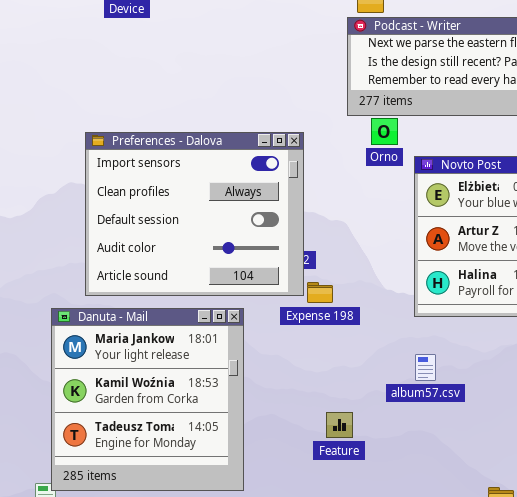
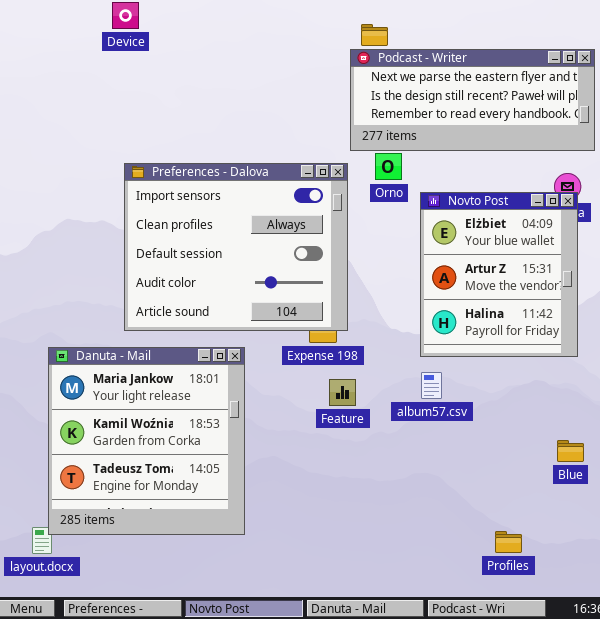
Preferences - Dalova: [85,132,304,296] -> [124,163,348,331], moved
album57.csv: [415,354,436,381] -> [421,372,442,399], moved
Feature: [326,412,353,438] -> [329,379,356,406], moved

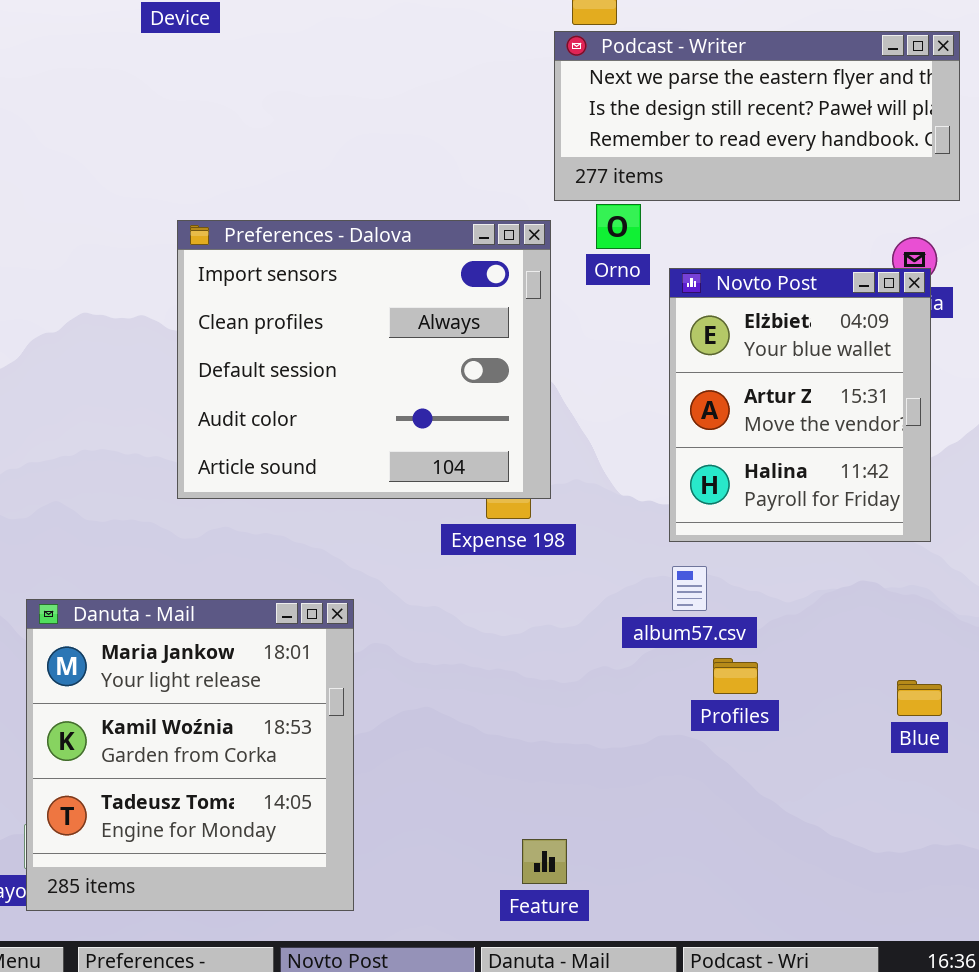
Danuta - Mail: [48,347,245,535] -> [26,599,354,911], moved
Feature: [329,379,356,406] -> [522,839,567,884], moved
Profiles: [495,531,522,553] -> [713,658,758,694], moved

